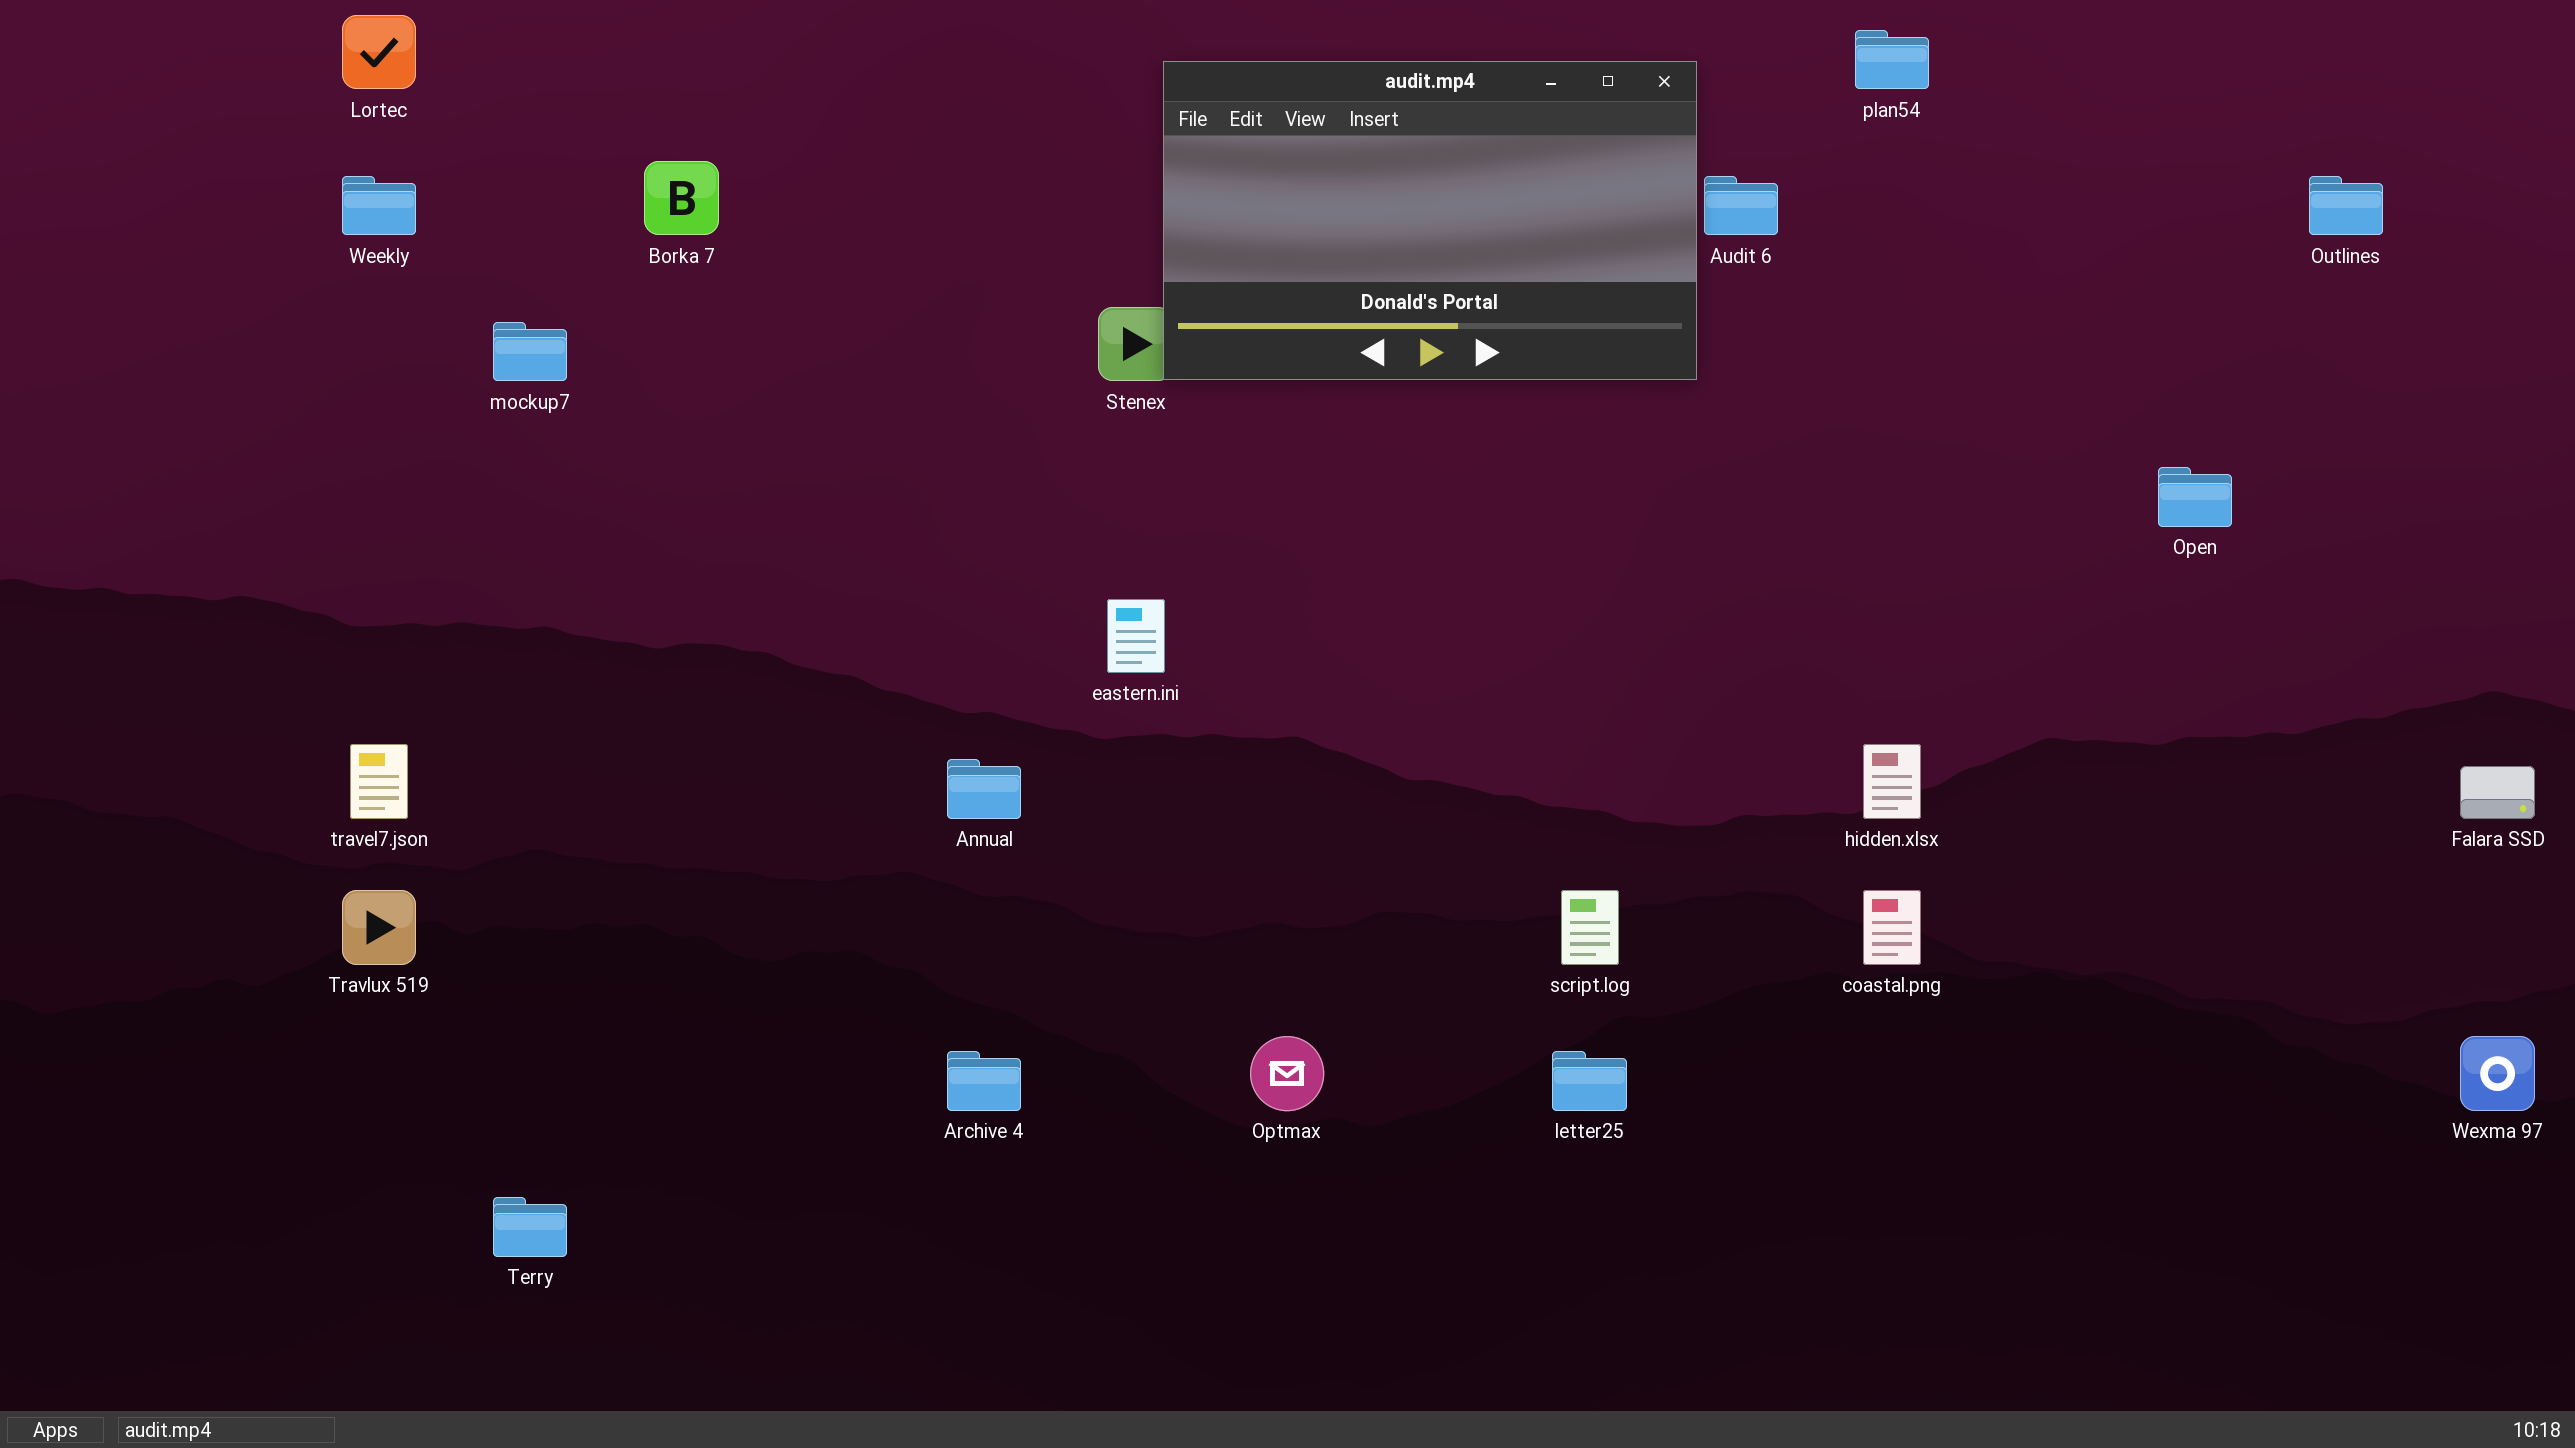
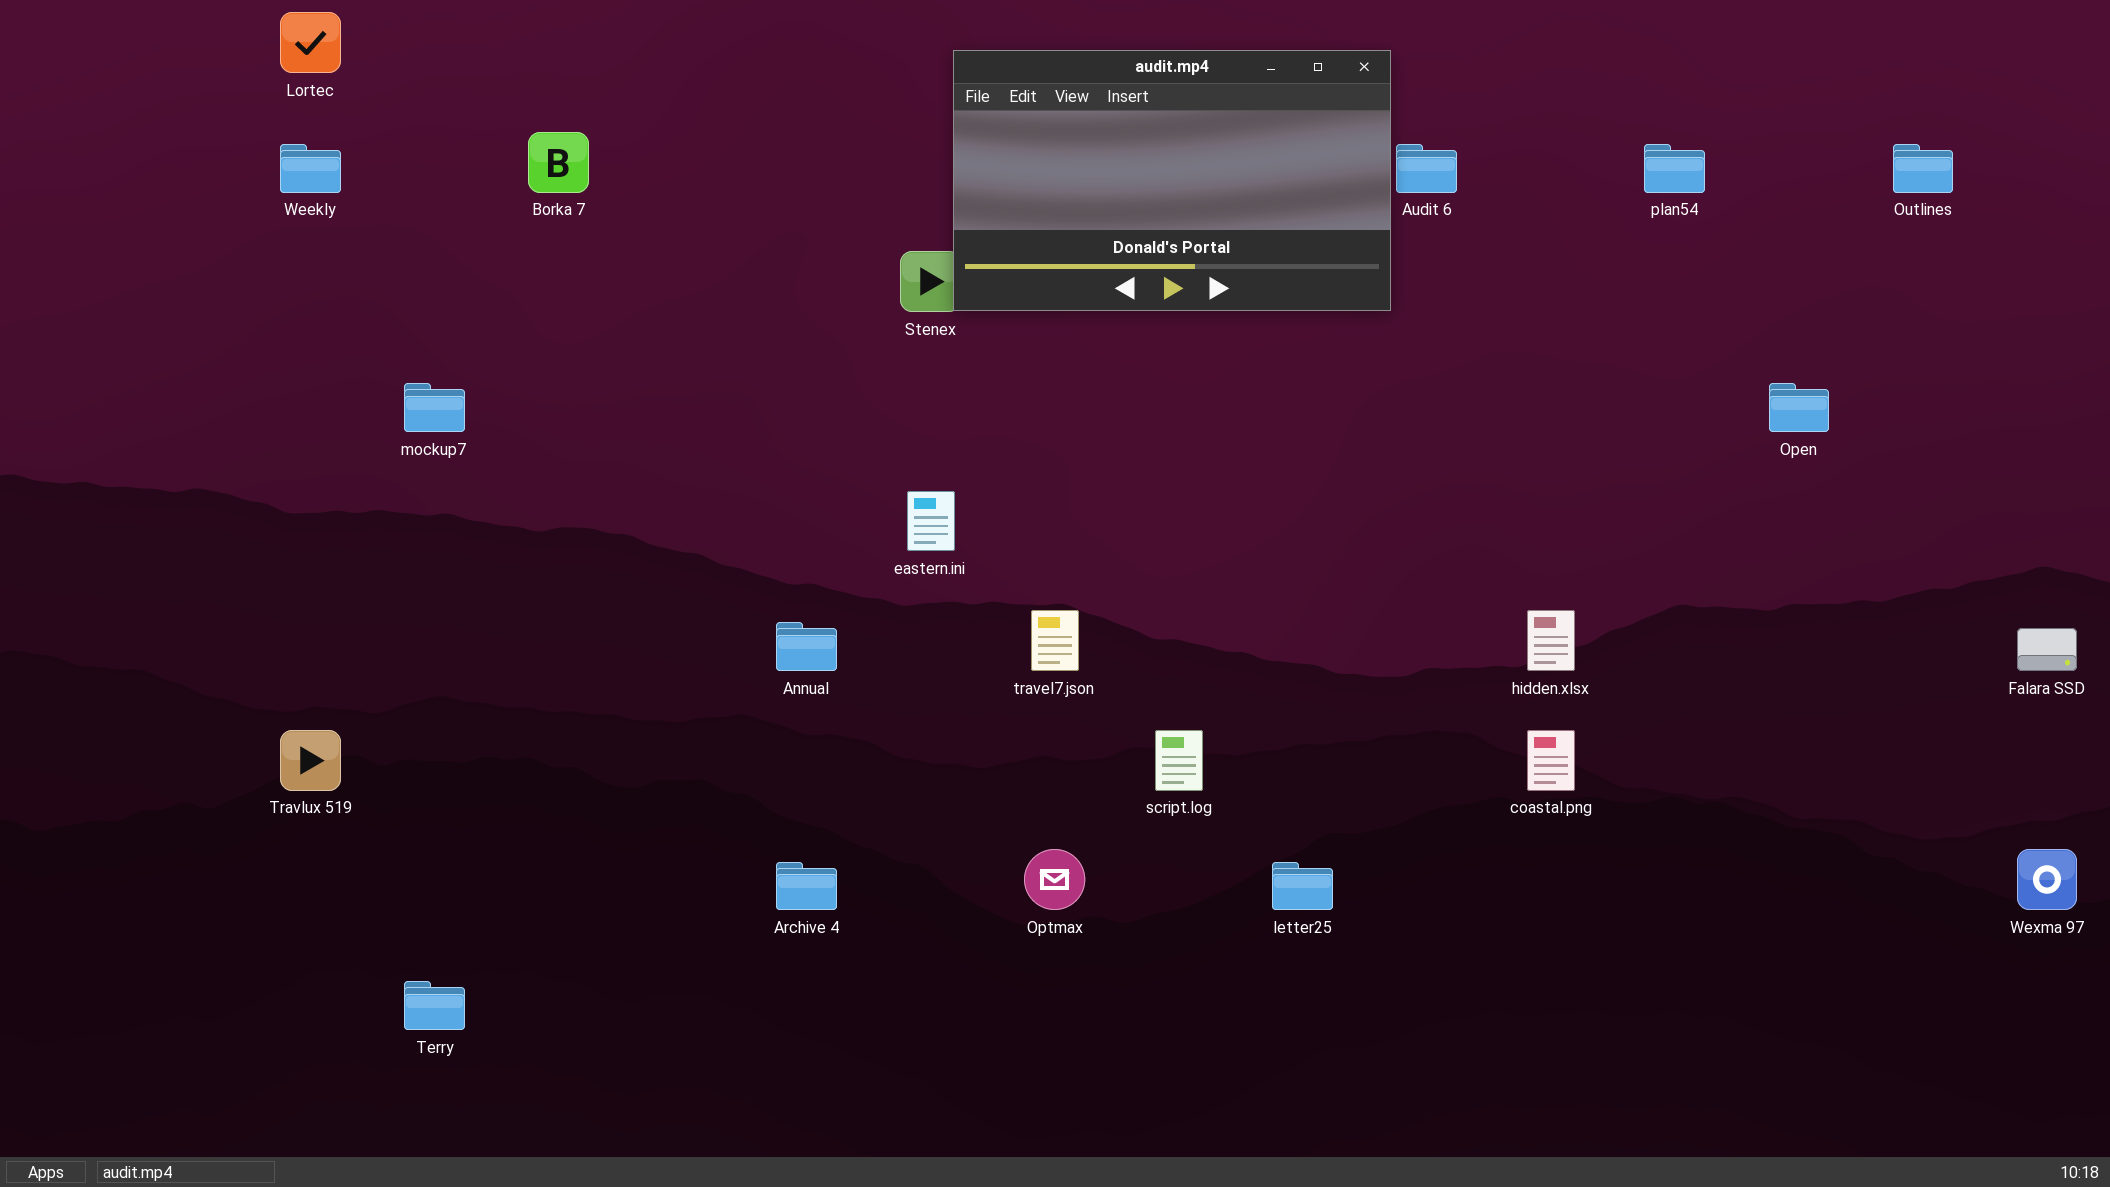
plan54: [1855,30,1929,89] -> [1644,144,1705,193], moved
mockup7: [493,322,567,381] -> [404,383,465,432], moved
travel7.json: [350,744,408,819] -> [1031,610,1079,671], moved
script.log: [1561,890,1619,965] -> [1155,730,1203,791], moved

